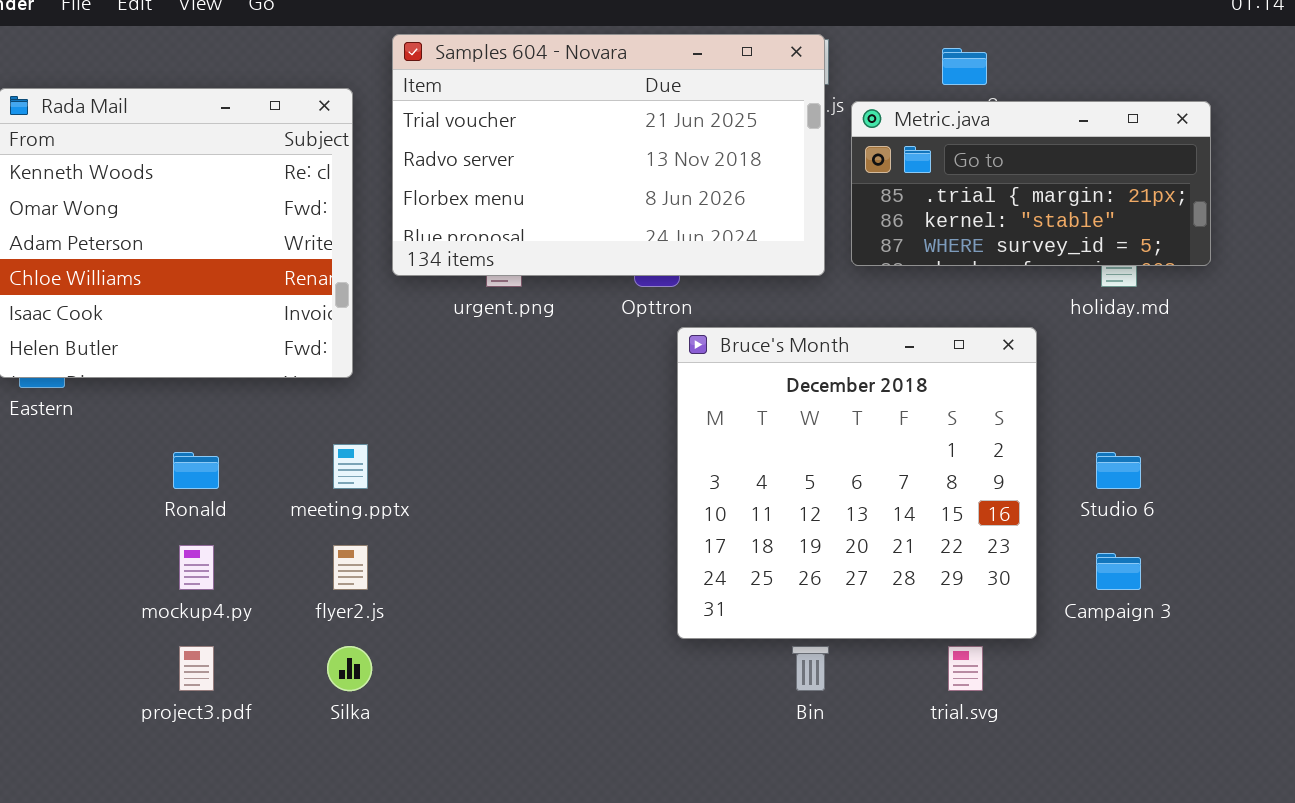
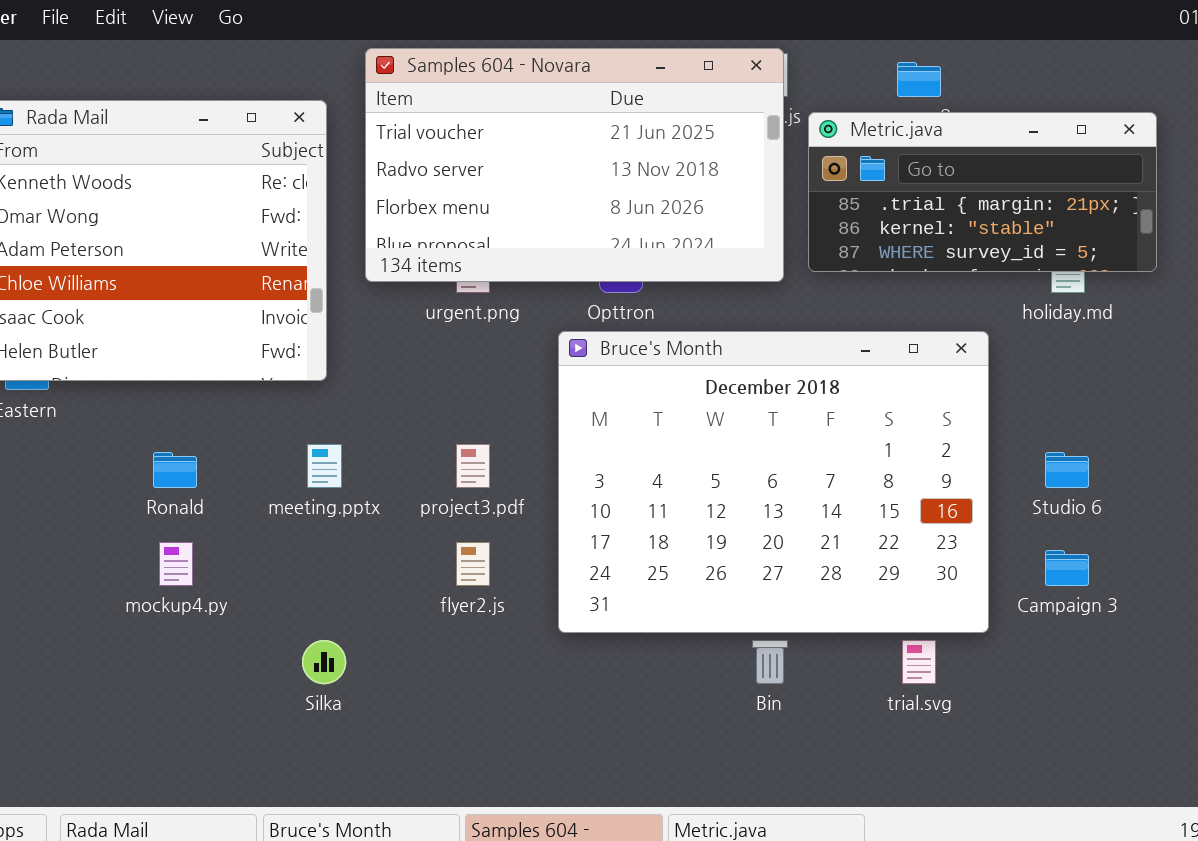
Bruce's Month: [677,327,1037,639] -> [558,331,989,633], resized
flyer2.js: [333,545,368,590] -> [456,542,490,586], moved
project3.pdf: [179,646,214,691] -> [456,444,490,488], moved

